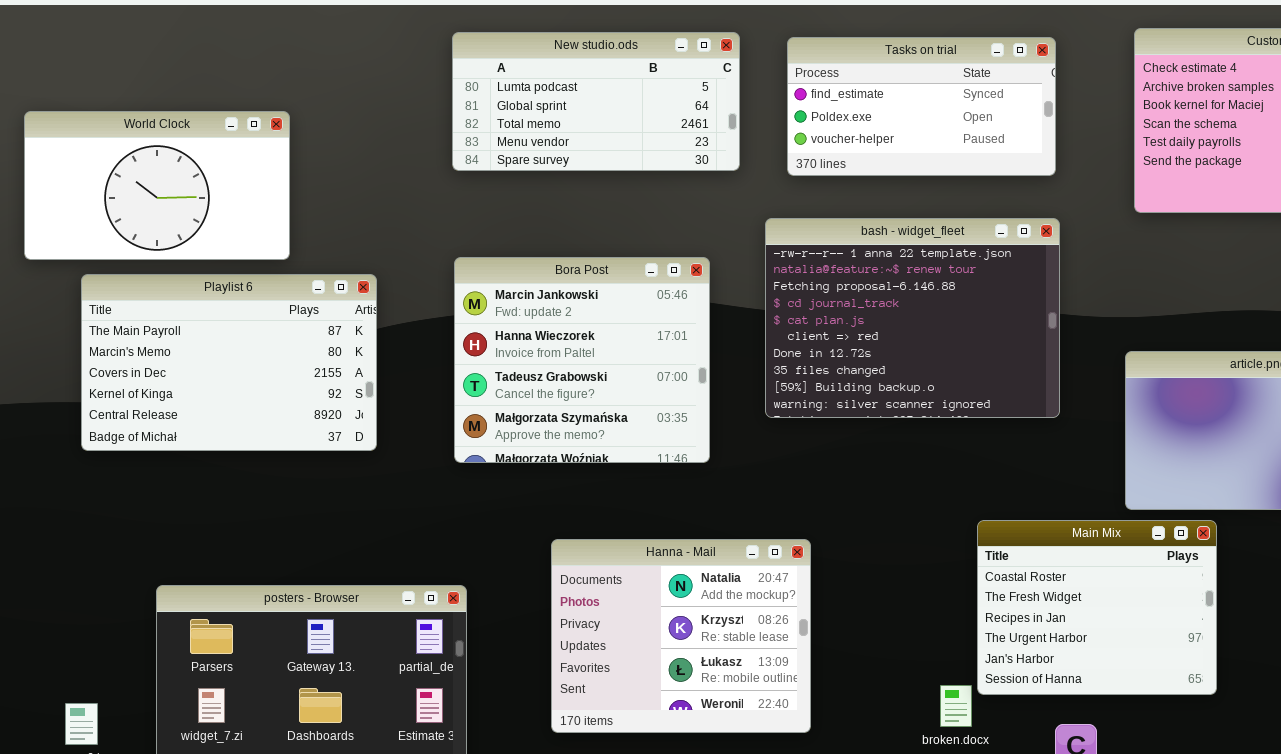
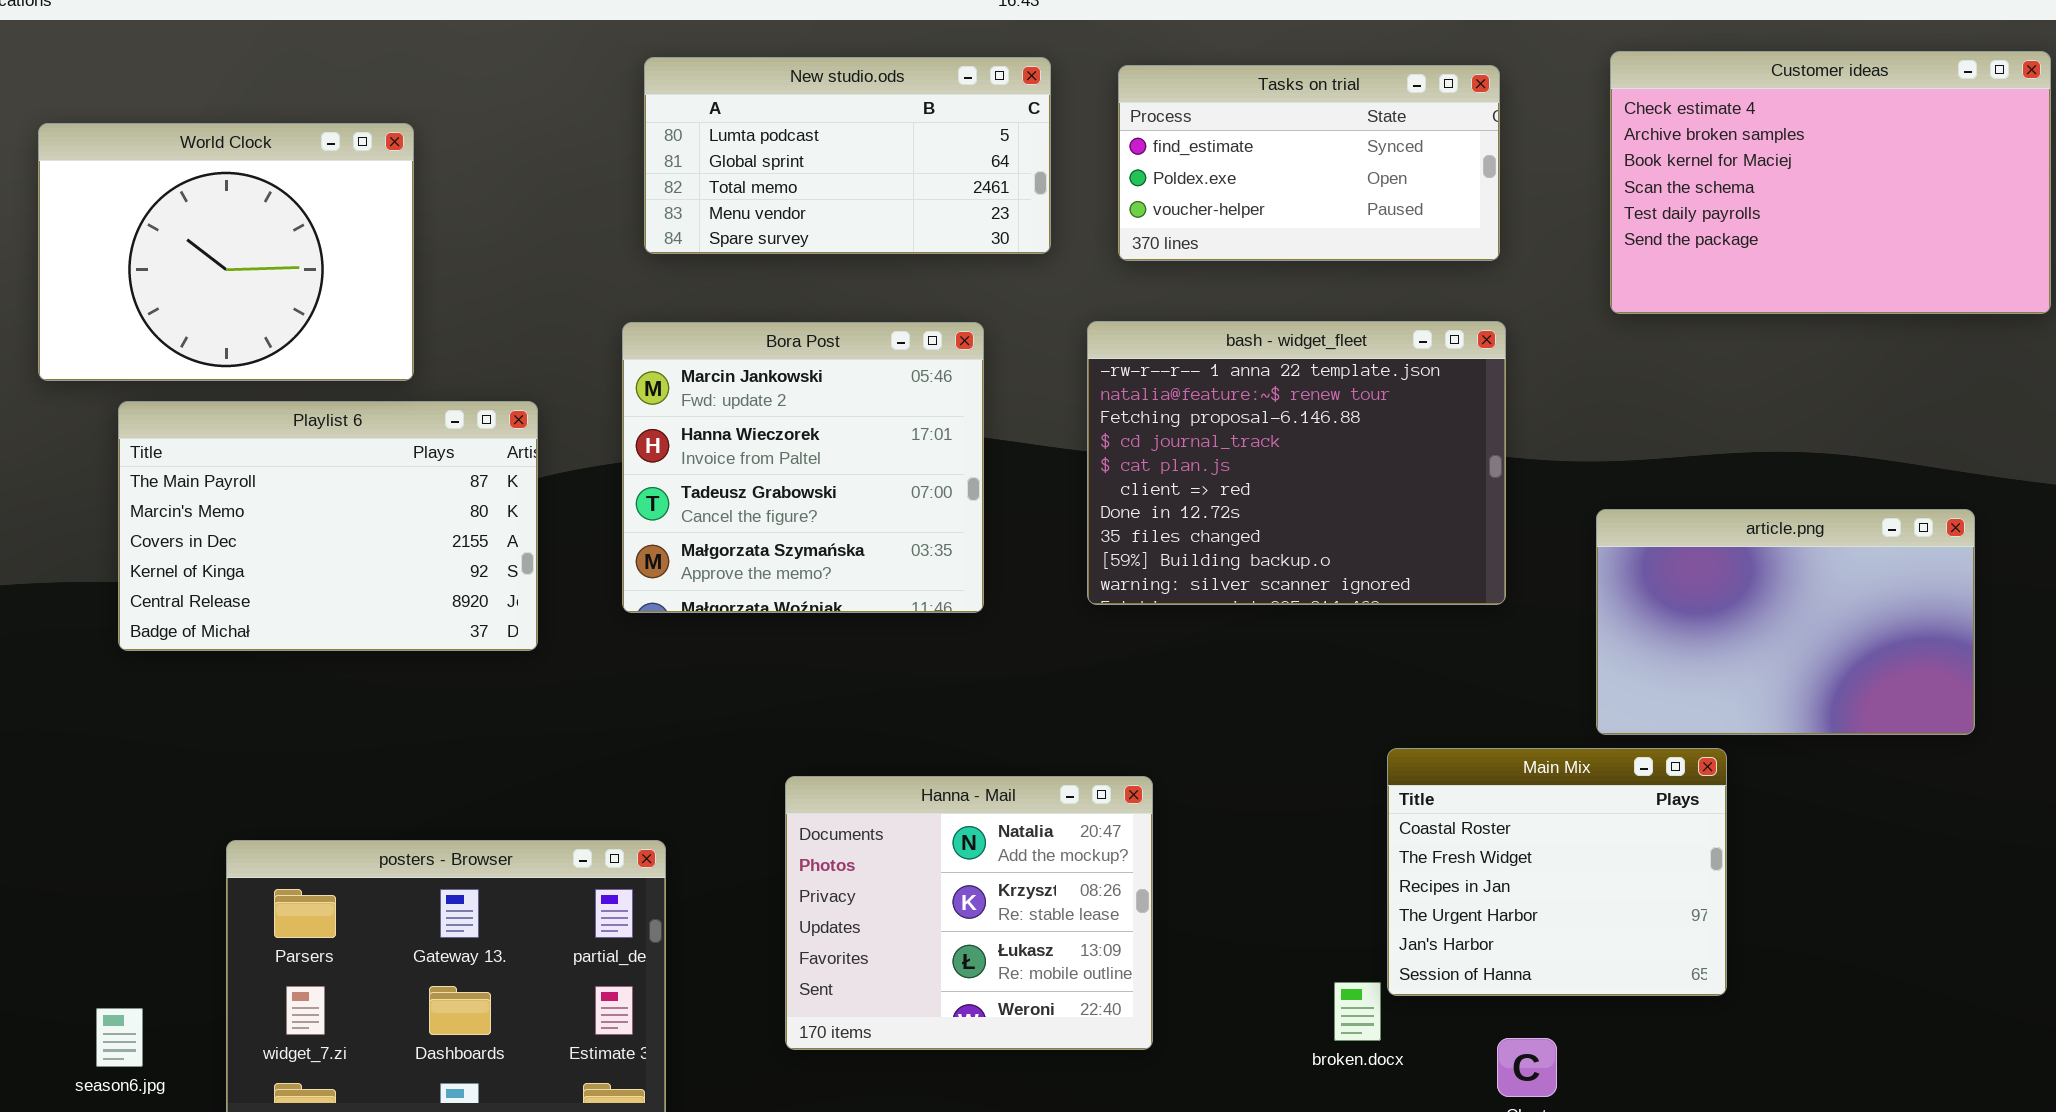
World Clock: [24,111,290,260] -> [38,123,414,381], resized
Bora Post: [454,257,710,463] -> [622,322,984,613], moved

